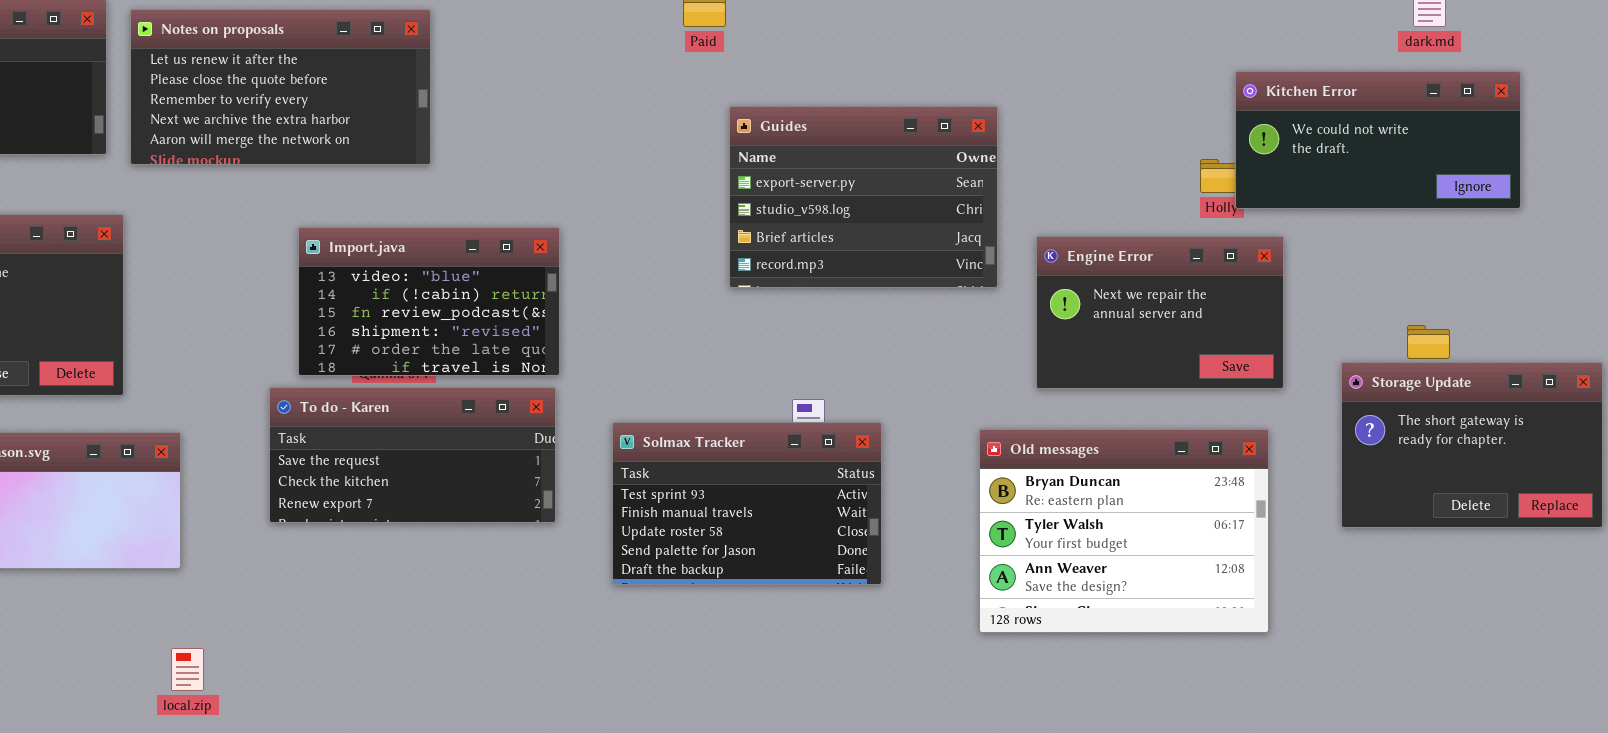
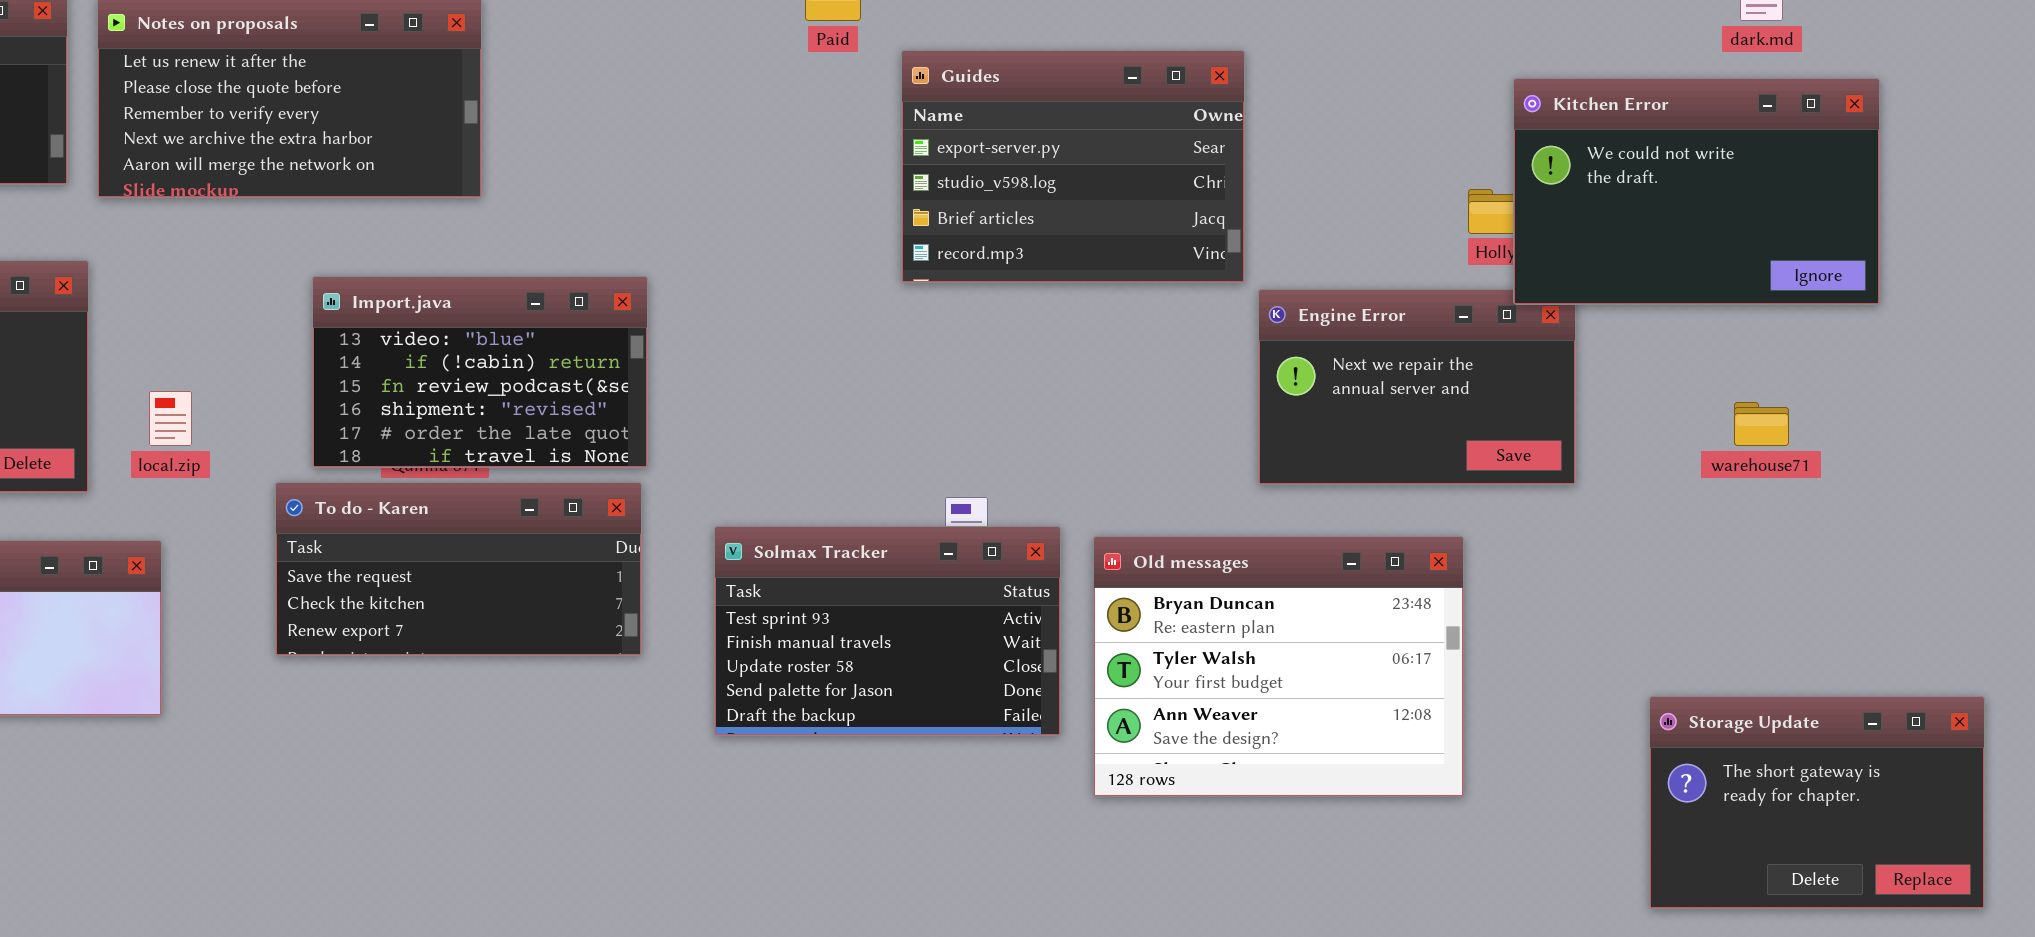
Kitchen Error: [1235,71,1521,209] -> [1513,78,1880,305], resized
Guides: [729,106,998,288] -> [901,50,1245,283], moved
Storage Update: [1341,362,1603,528] -> [1649,696,1985,909], moved
Old messages: [979,429,1269,633] -> [1093,536,1464,797], moved
local.zip: [171,648,204,691] -> [149,391,192,446], moved

